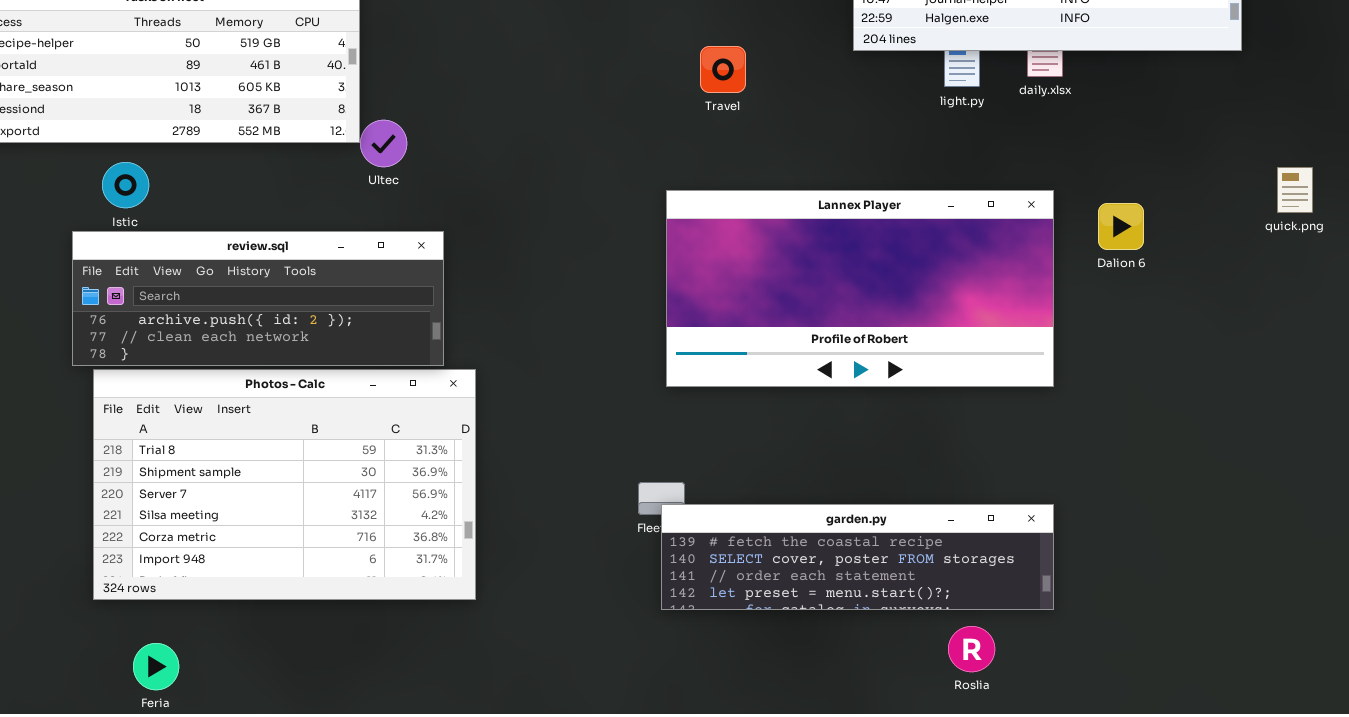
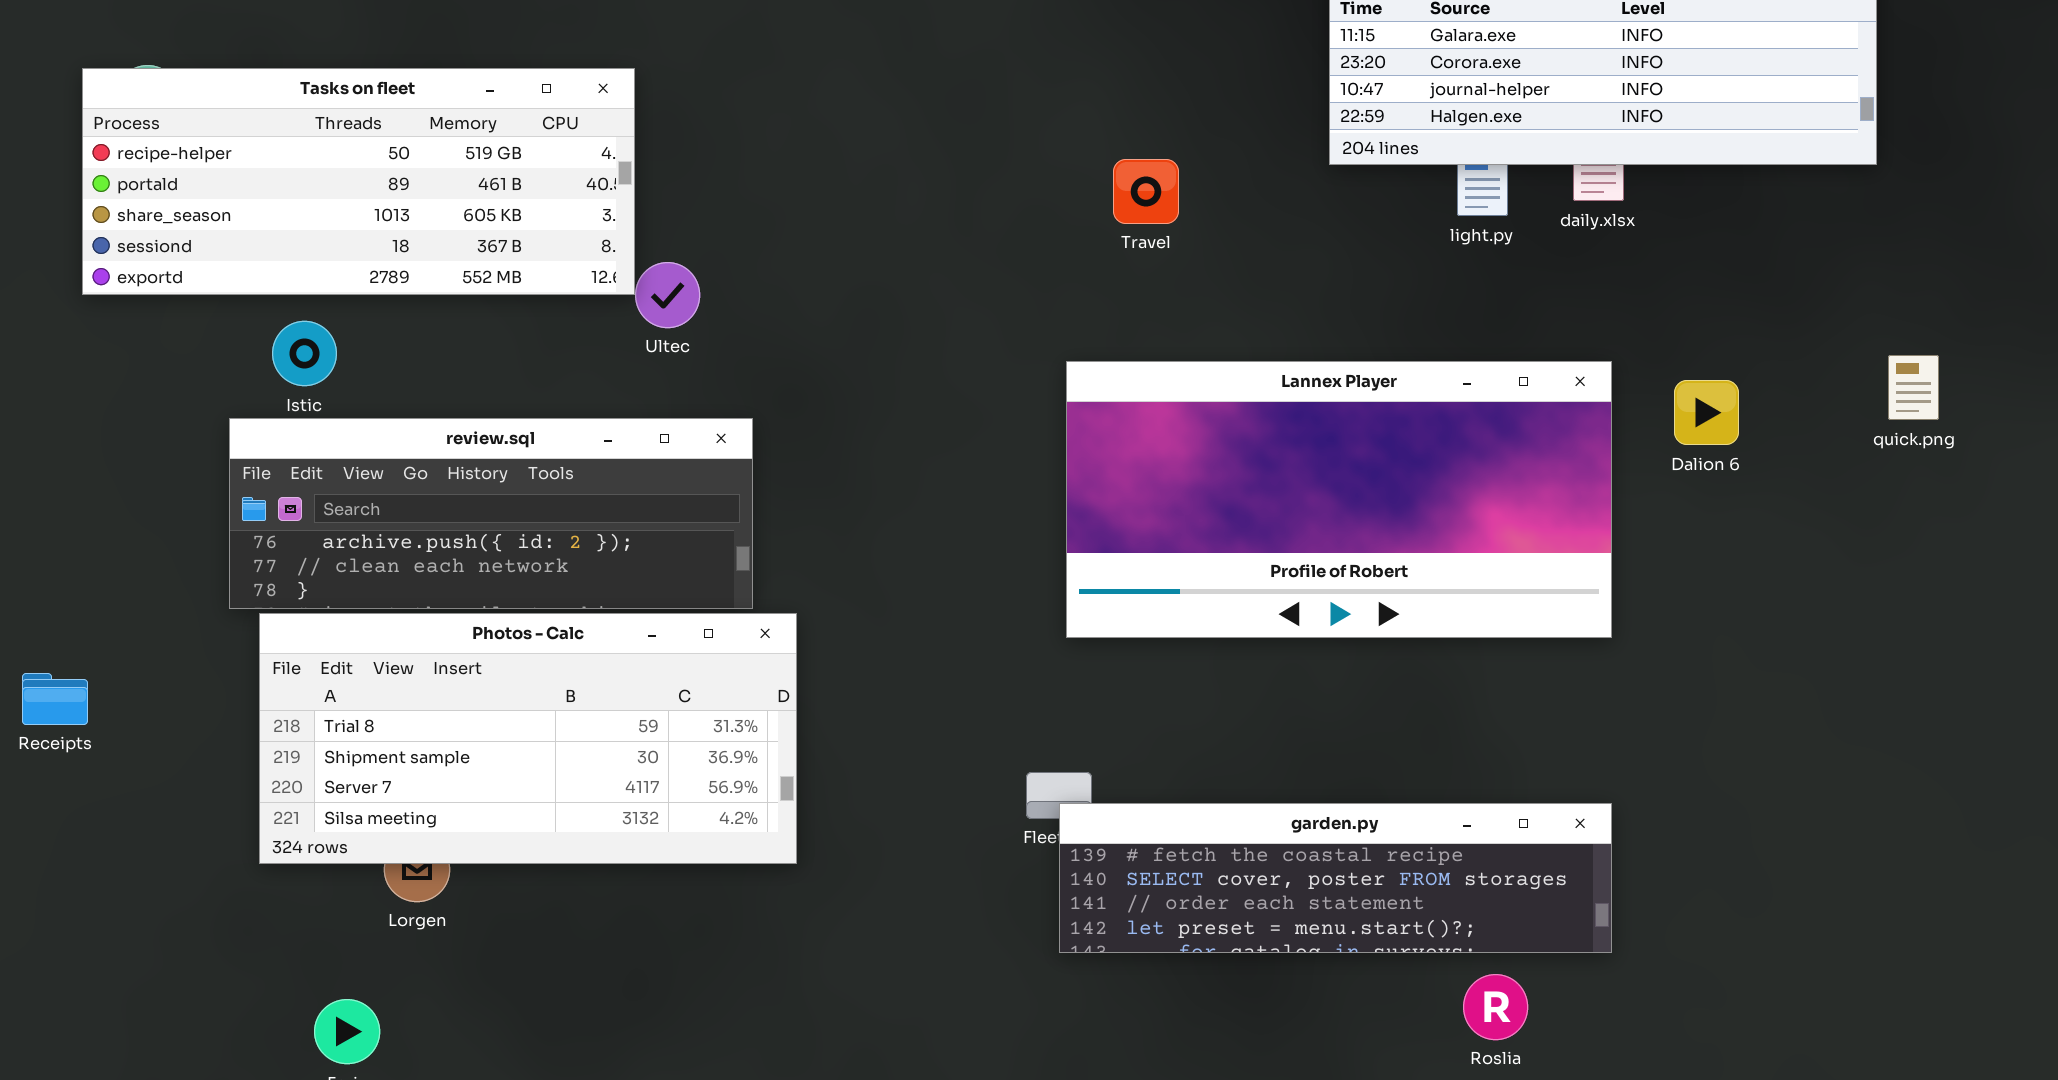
quick.png: [1277,167,1313,213] -> [1888,355,1939,420], moved
Photos - Calc: [93,369,476,600] -> [259,613,797,864], resized

